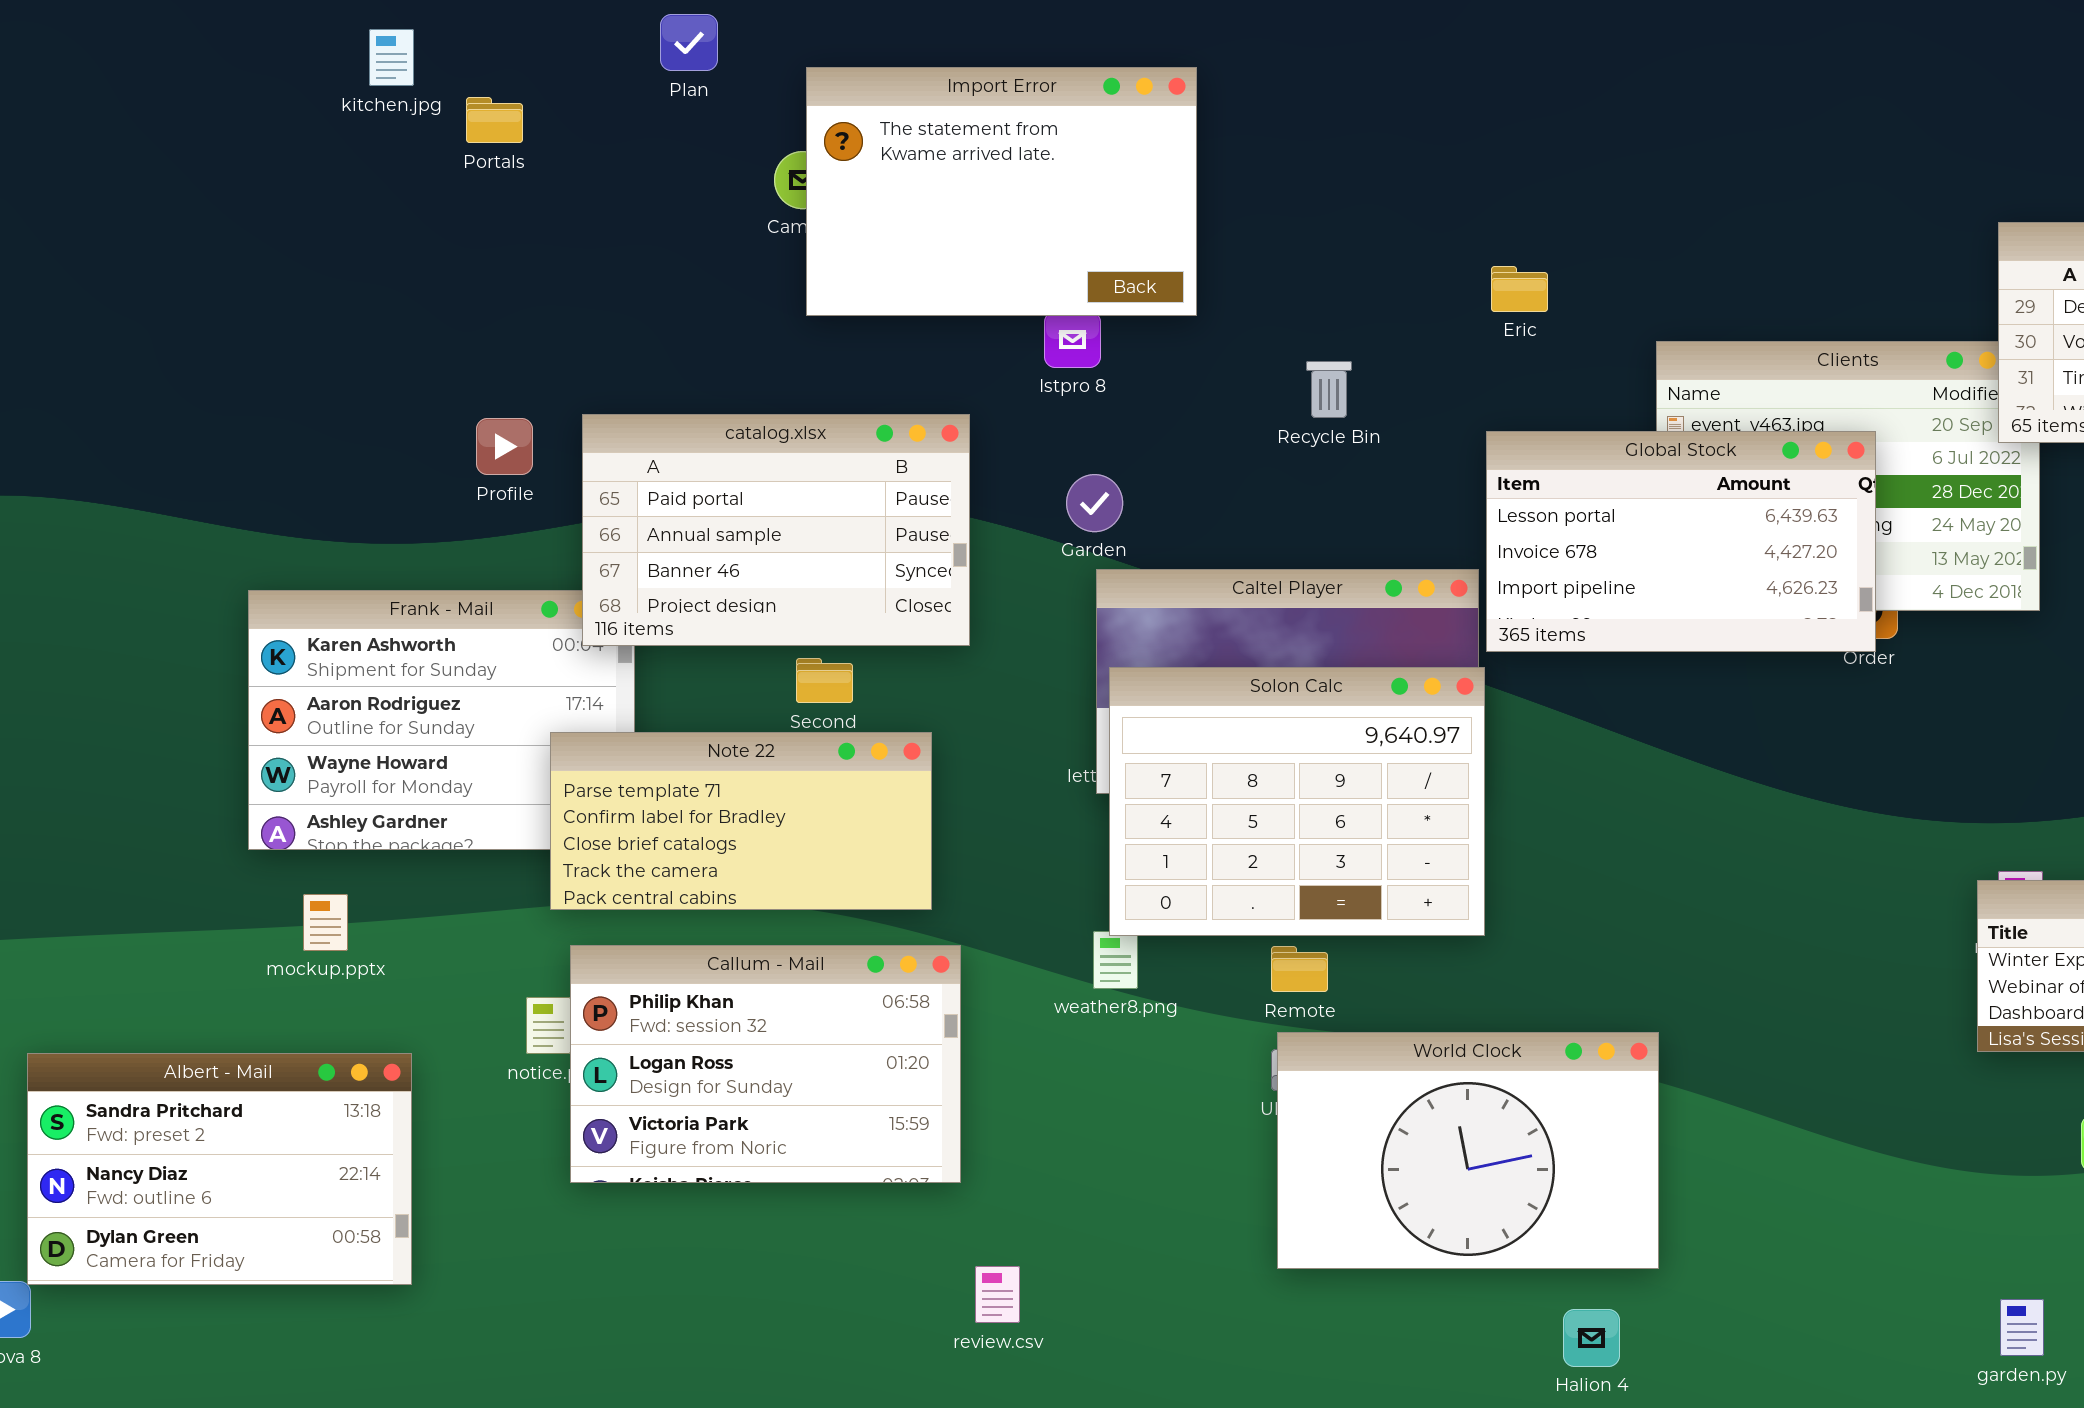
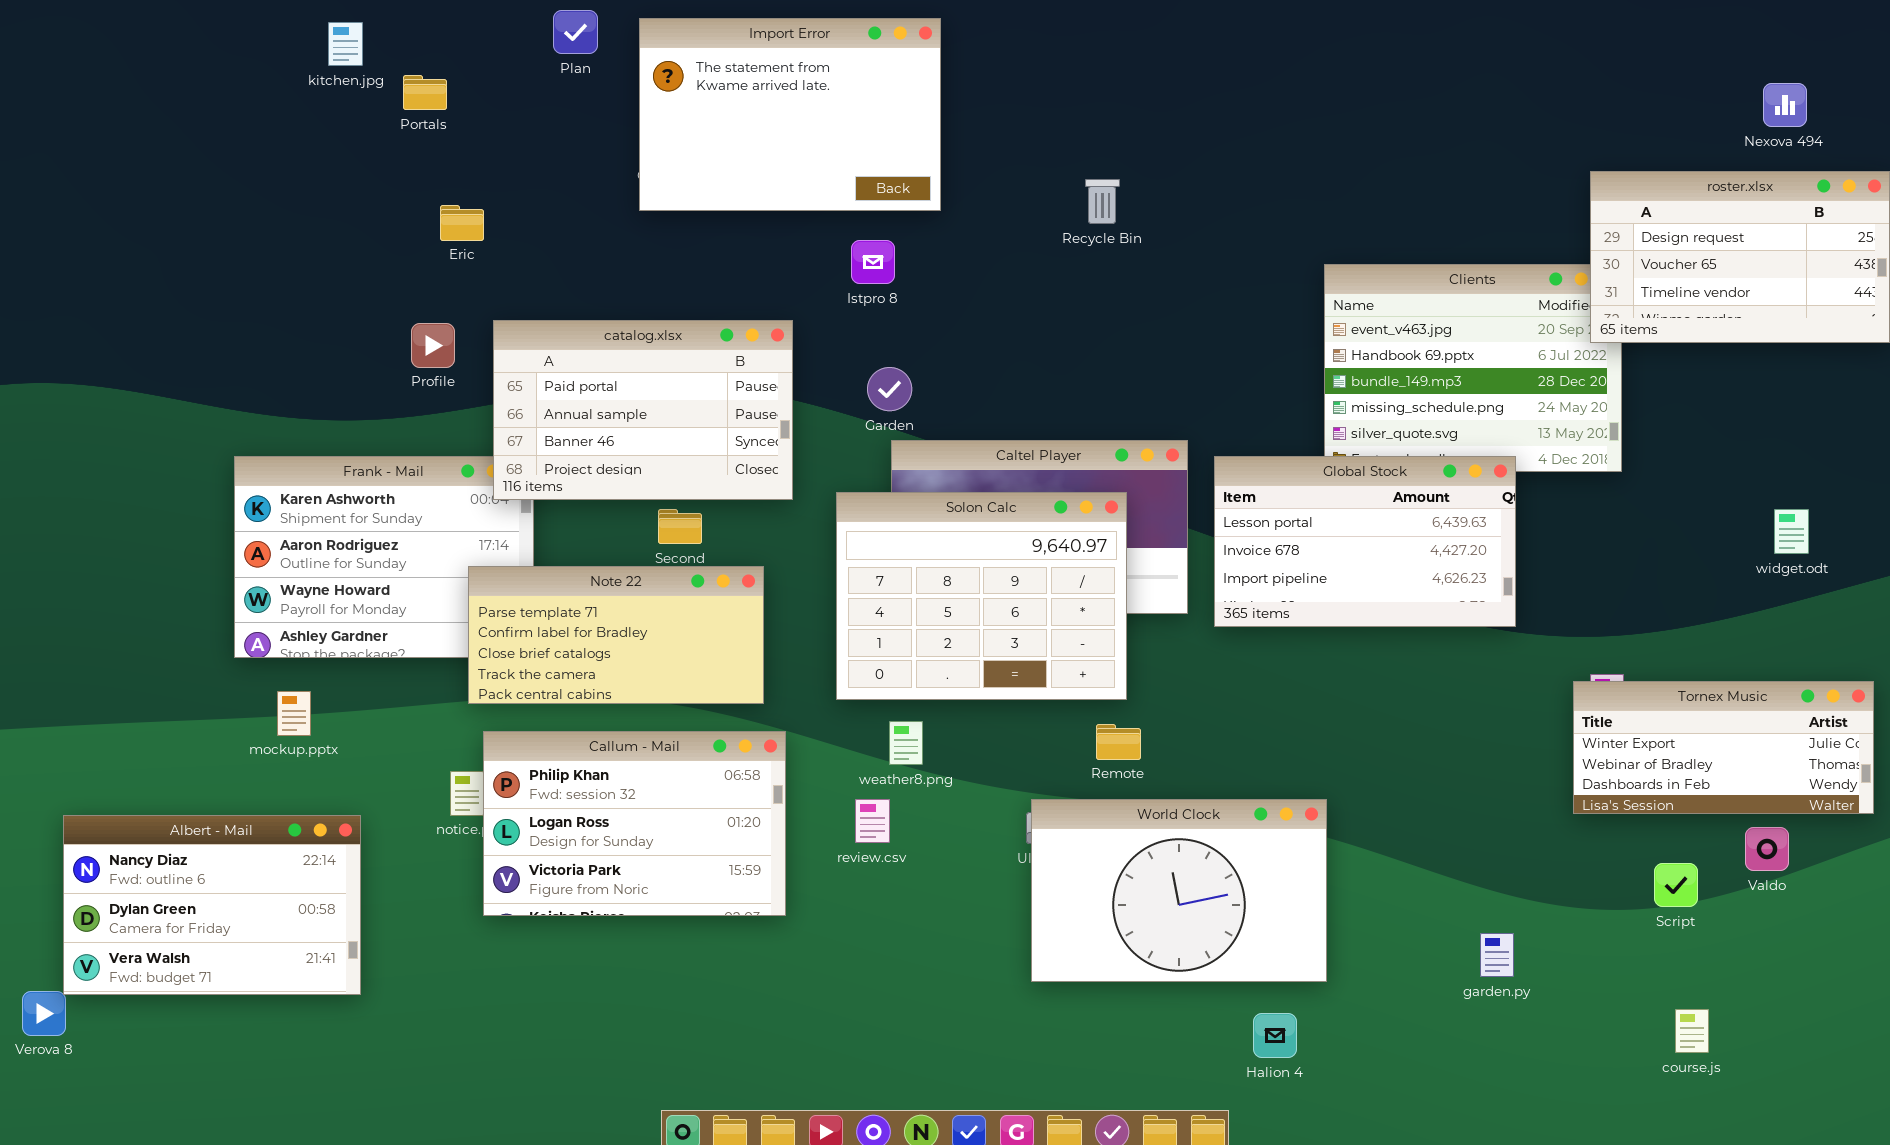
Import Error: [806,67,1197,316] -> [639,18,941,211], moved
Eric: [1491,266,1548,312] -> [440,205,484,241], moved
Recycle Bin: [1306,361,1352,418] -> [1085,179,1120,224], moved
Global Stock: [1486,431,1876,652] -> [1214,456,1516,627], moved
Solon Calc: [1109,667,1485,936] -> [836,492,1127,700], moved
Remote: [1271,946,1328,992] -> [1096,724,1141,760], moved
Albert - Mail: [27,1053,412,1285] -> [63,815,361,995], scrolled down 1 row
review.csv: [975,1266,1020,1323] -> [855,799,890,843], moved
garden.py: [2000,1299,2044,1356] -> [1480,933,1514,977], moved

